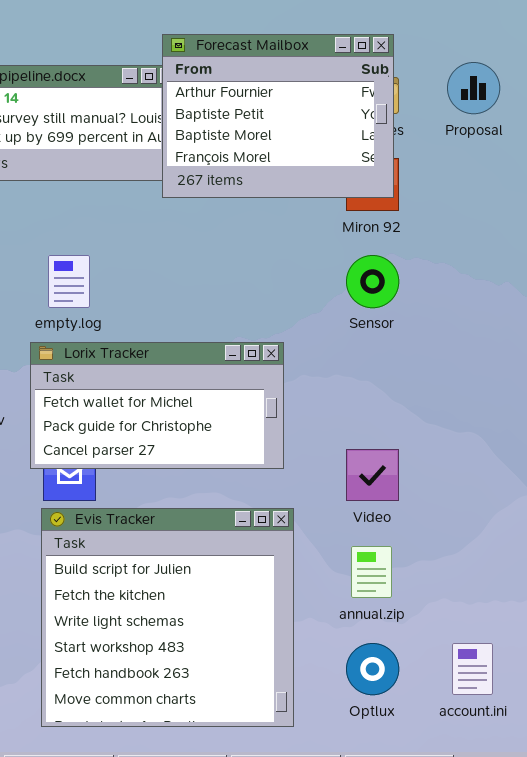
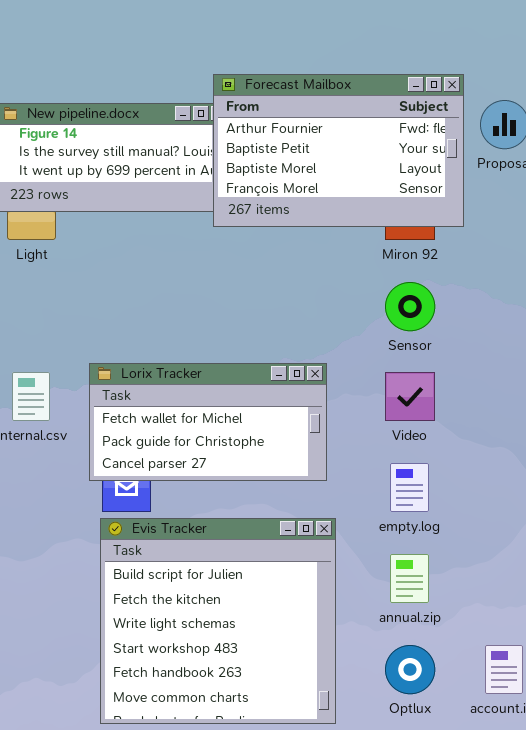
Forecast Mailbox: [162,34,394,198] -> [213,74,464,227], resized
empty.log: [48,255,90,308] -> [390,463,429,512], moved
Video: [346,449,399,501] -> [385,372,435,421], moved

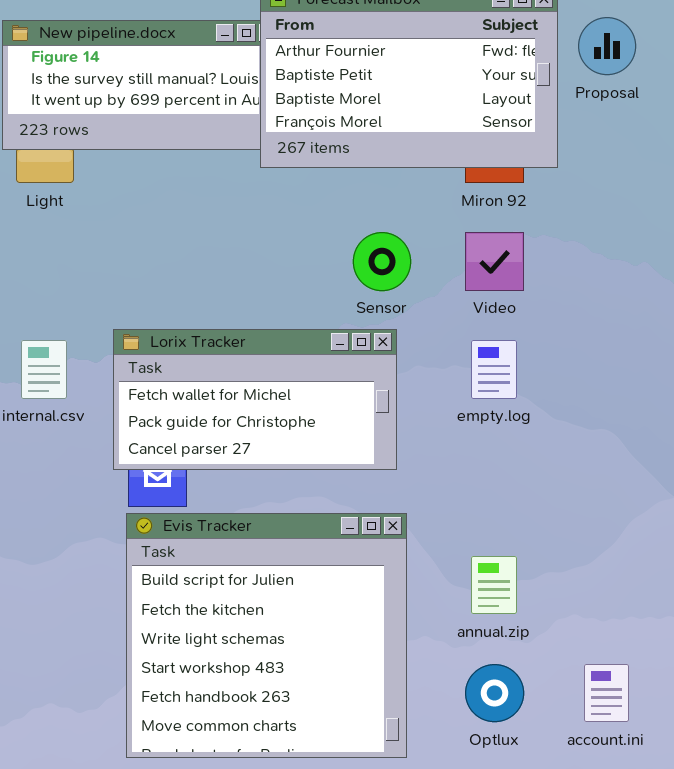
Sensor: [385,282,435,331] -> [353,232,411,291], moved
Video: [385,372,435,421] -> [465,232,524,291], moved
empty.log: [390,463,429,512] -> [471,340,517,399], moved

